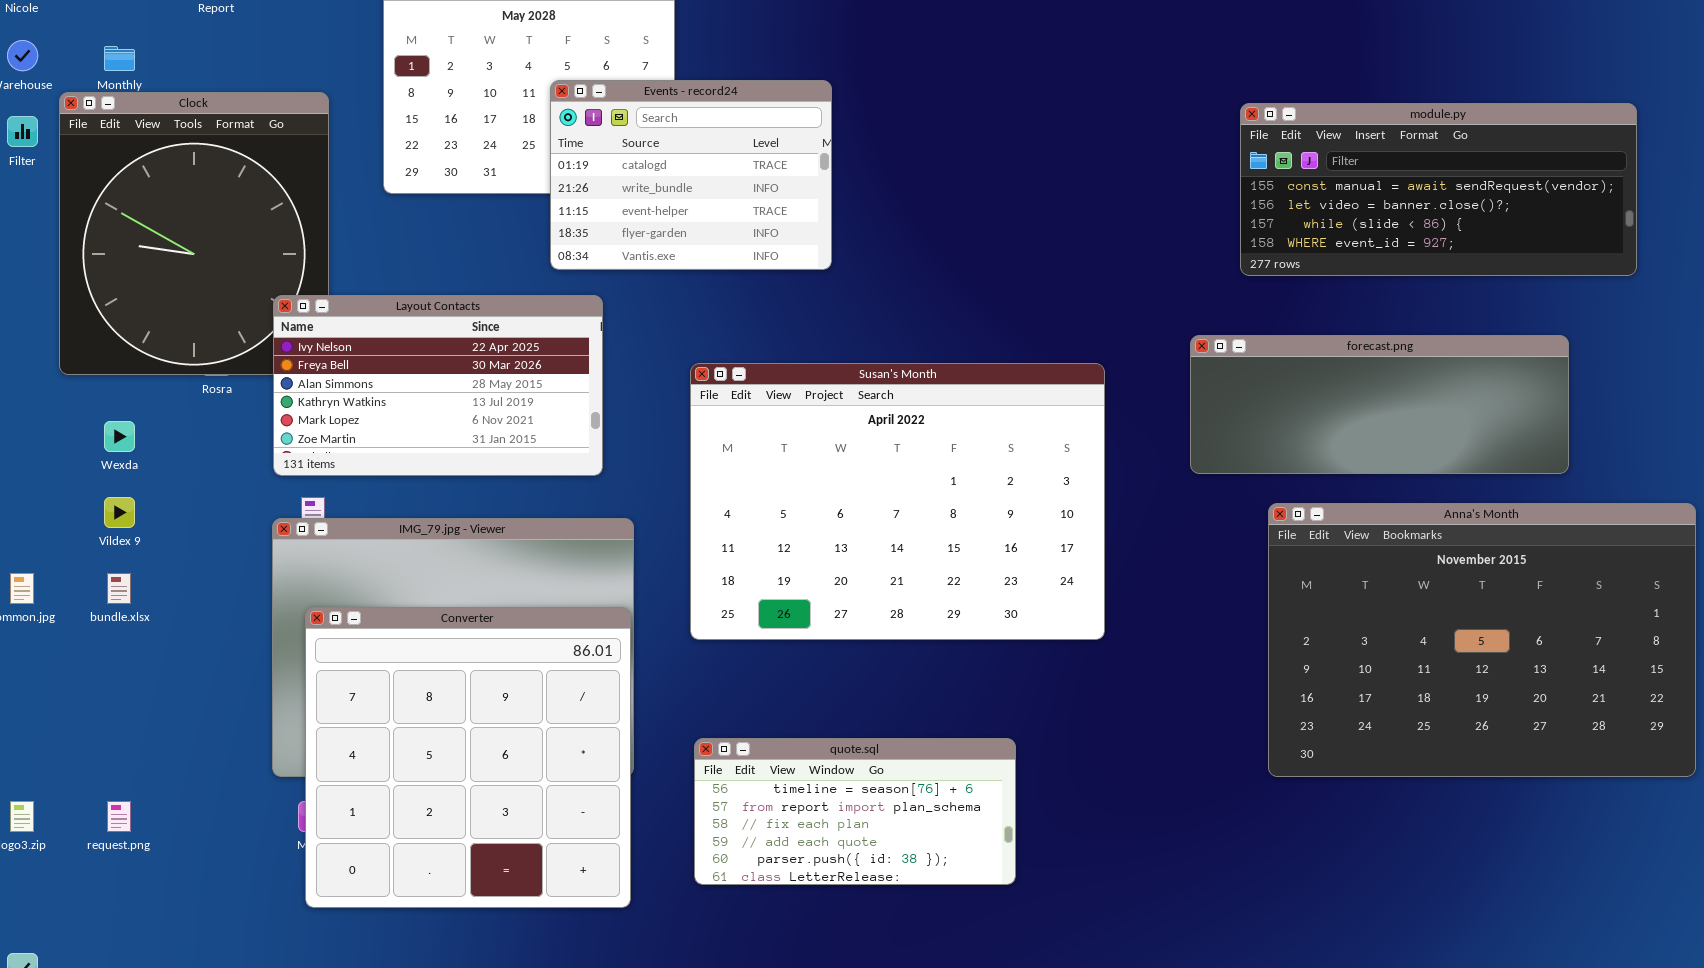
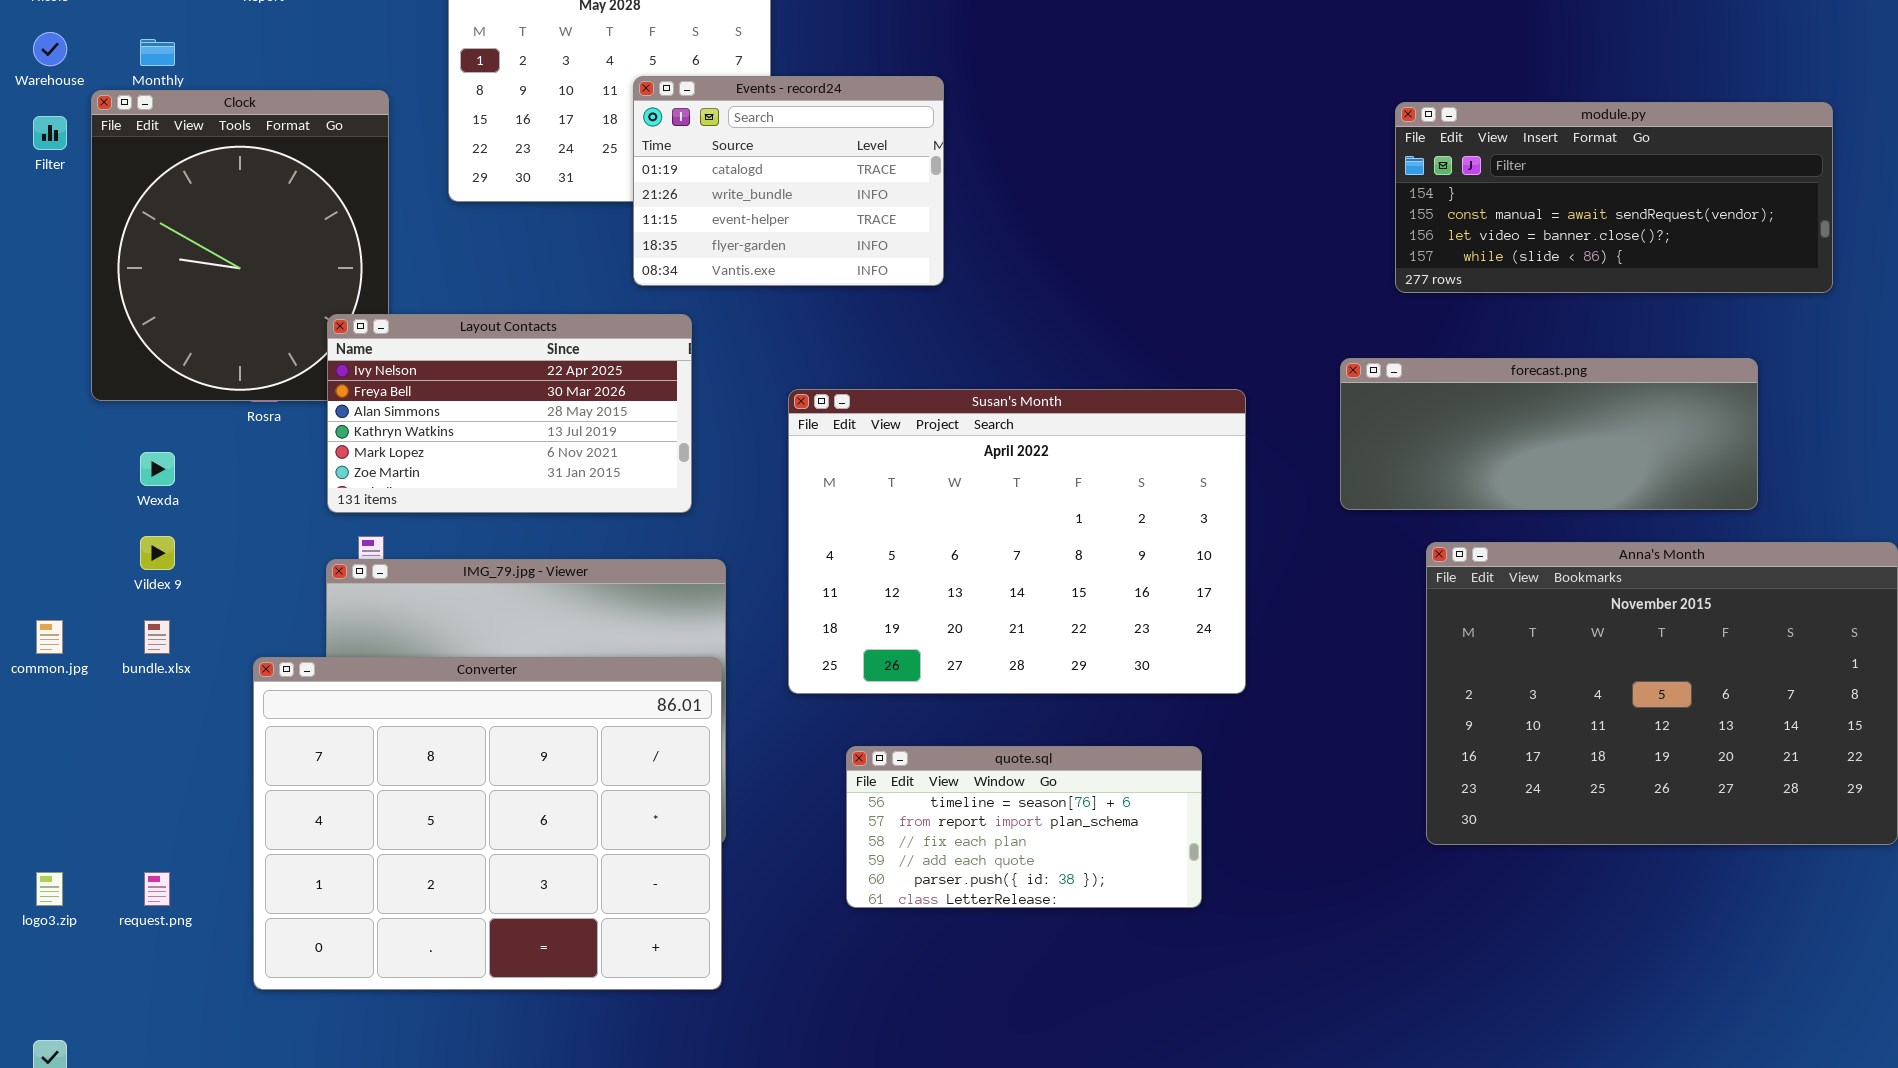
module.py: [1240,103,1637,276] -> [1395,102,1833,293], scrolled up 1 row
Converter: [305,607,631,908] -> [253,657,722,990], resized
quote.sql: [694,738,1016,885] -> [846,746,1202,908], moved

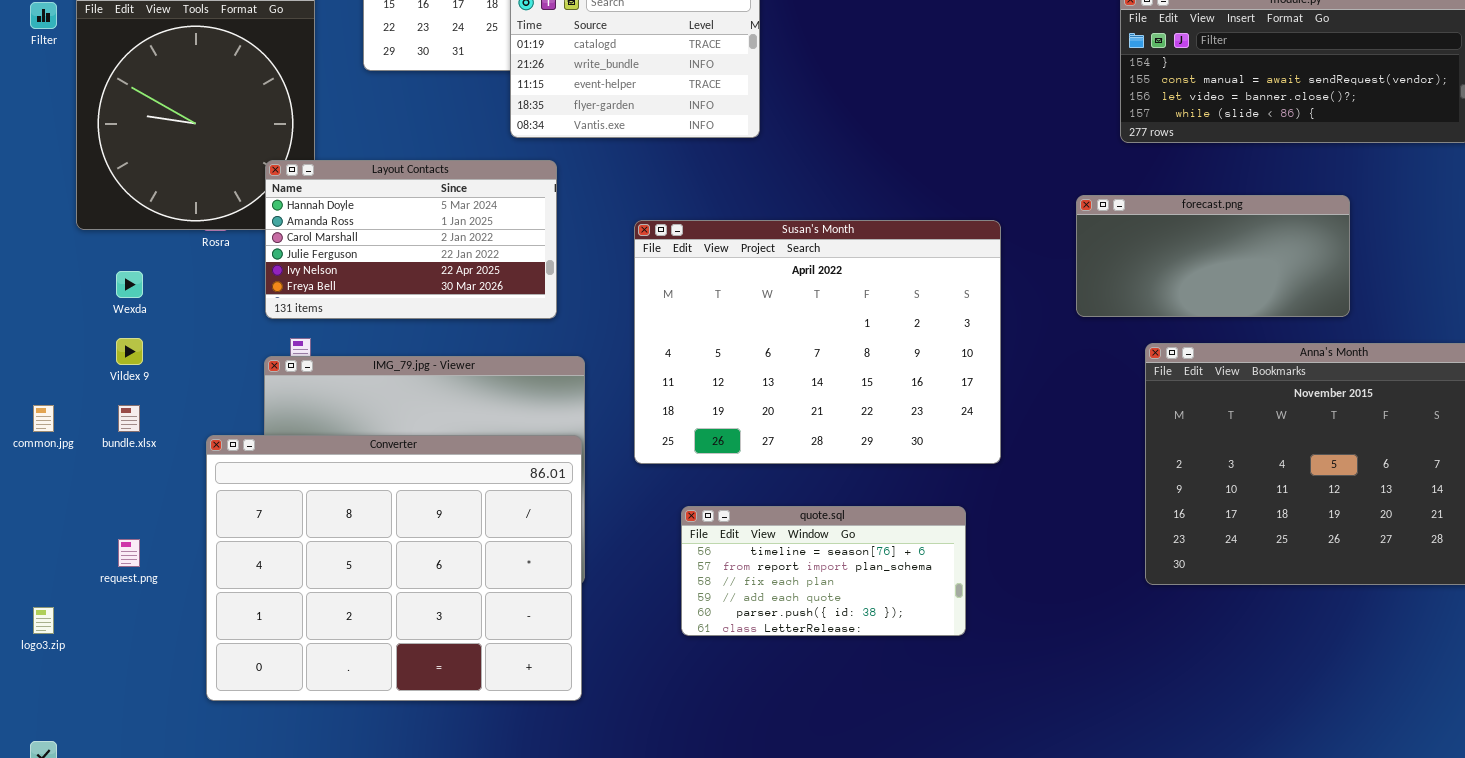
Layout Contacts: [327,314,692,513] -> [265,160,557,319], scrolled up 4 rows
forecast.png: [1340,358,1758,510] -> [1076,195,1350,317], resized
request.png: [144,872,170,906] -> [118,539,140,567], moved

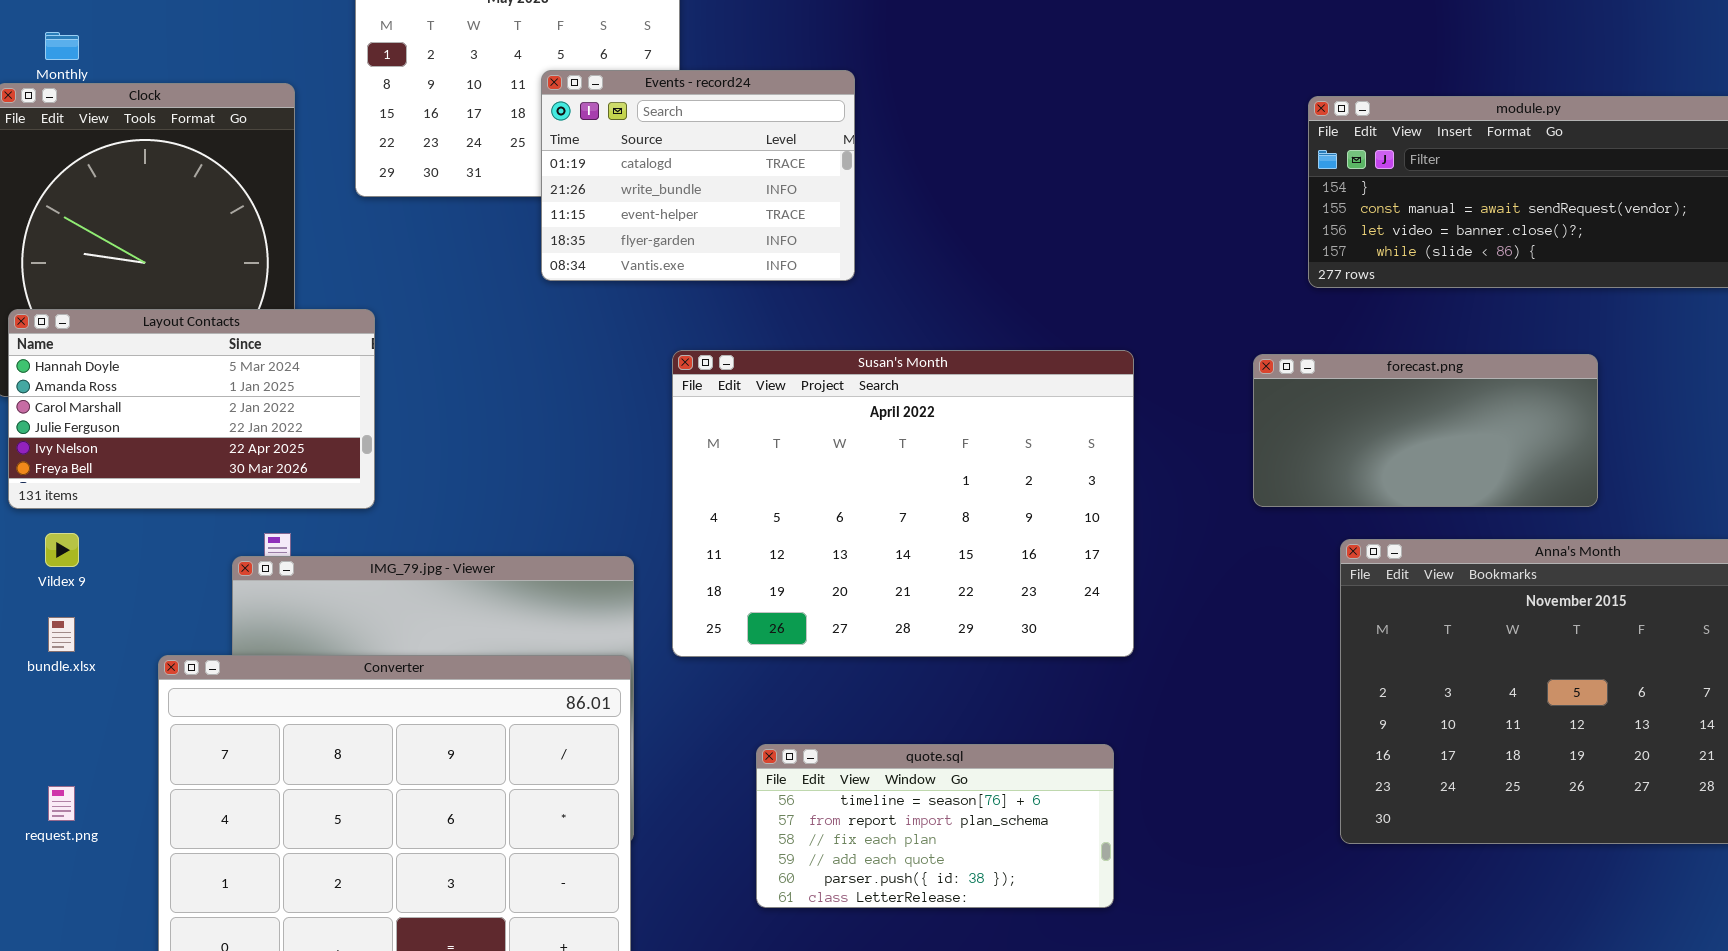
Layout Contacts: [265,160,557,319] -> [8,309,375,509], moved
Susan's Month: [634,220,1001,464] -> [672,350,1134,657], moved

